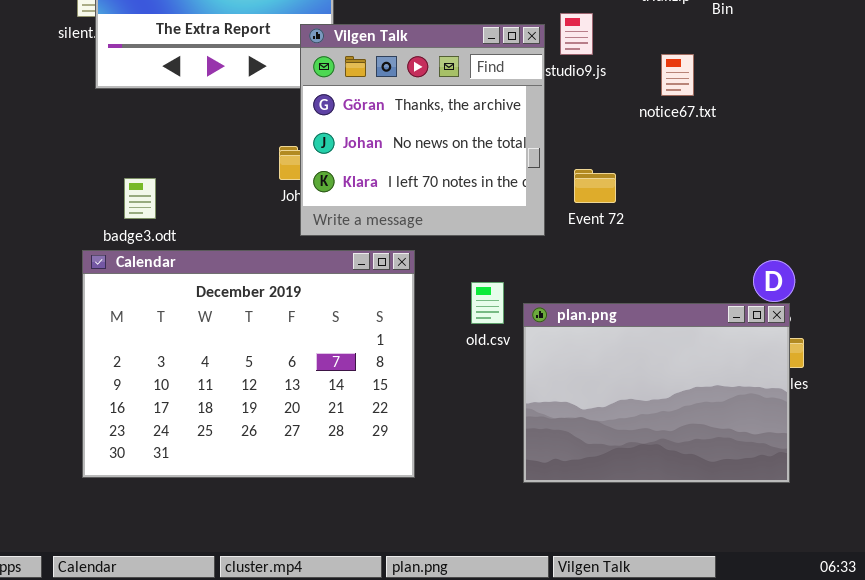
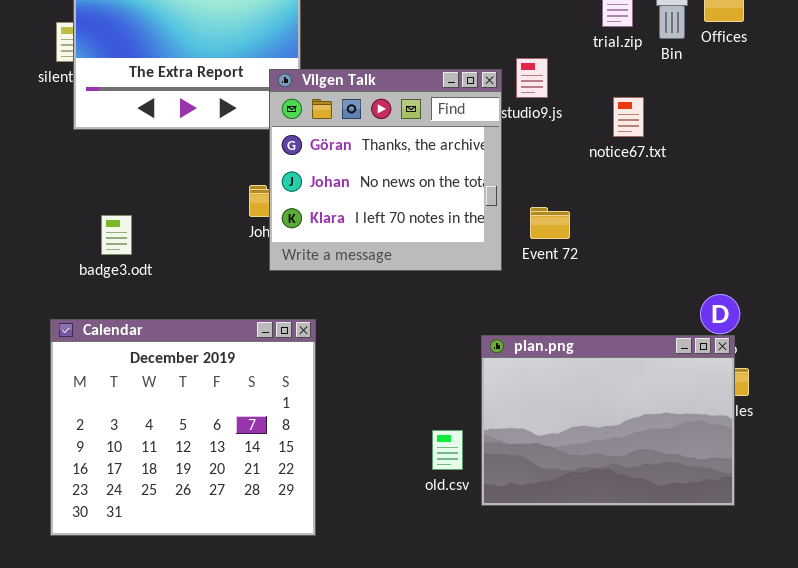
Calendar: [82,250,415,478] -> [50,319,316,536], moved, resized
old.csv: [471,282,504,324] -> [432,430,463,470], moved

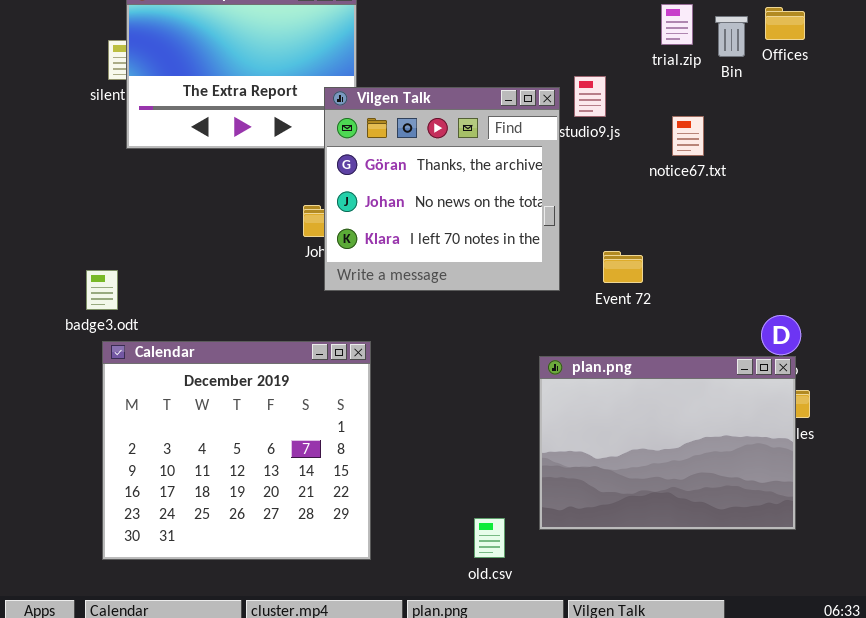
Event 72: [530,207,570,239] -> [603,251,643,283], moved
badge3.odt: [101,215,132,255] -> [86,270,118,310], moved
old.csv: [432,430,463,470] -> [474,518,505,558], moved

